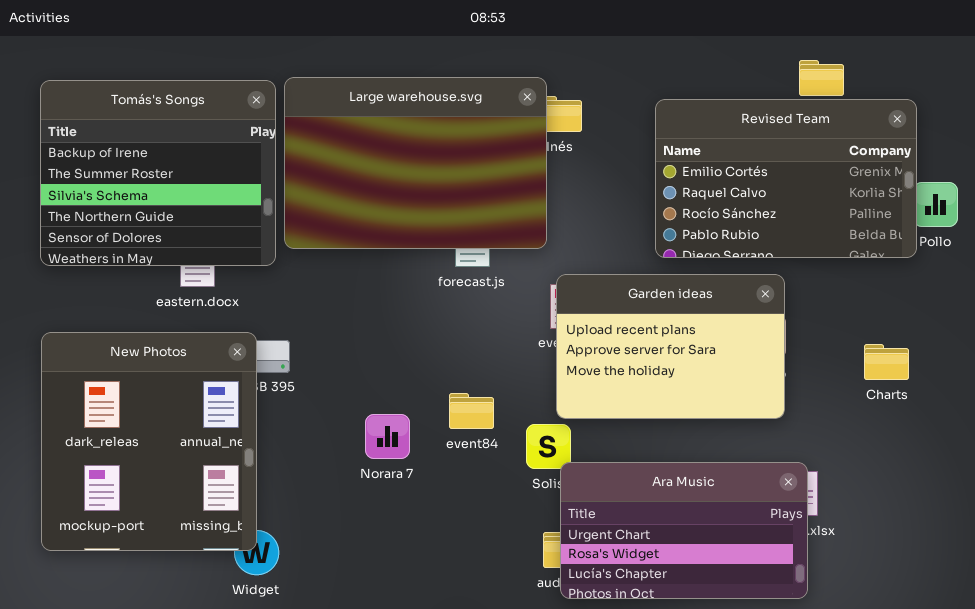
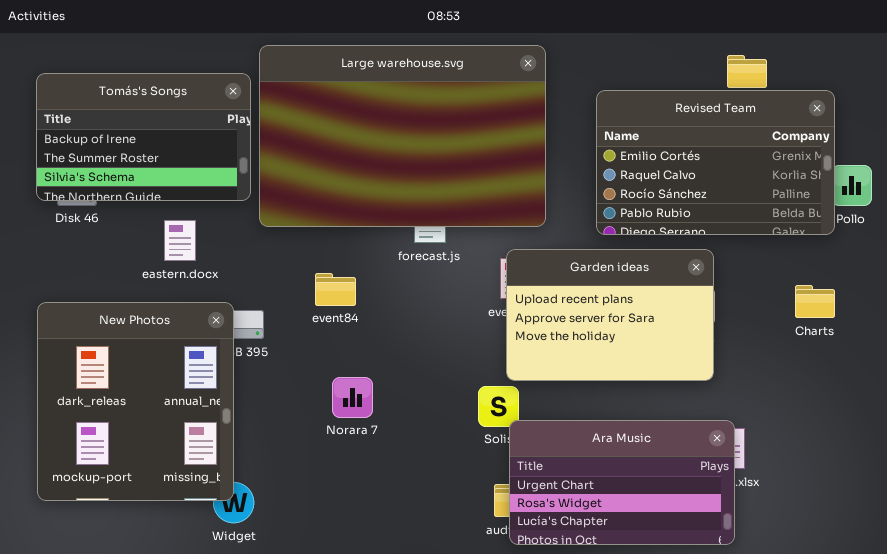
Large warehouse.svg: [284,77,547,249] -> [259,45,546,227], resized
Tomás's Songs: [40,80,276,266] -> [36,73,251,201], resized
Charts: [864,344,909,380] -> [795,285,835,318], moved
event84: [449,393,494,429] -> [315,273,356,306], moved

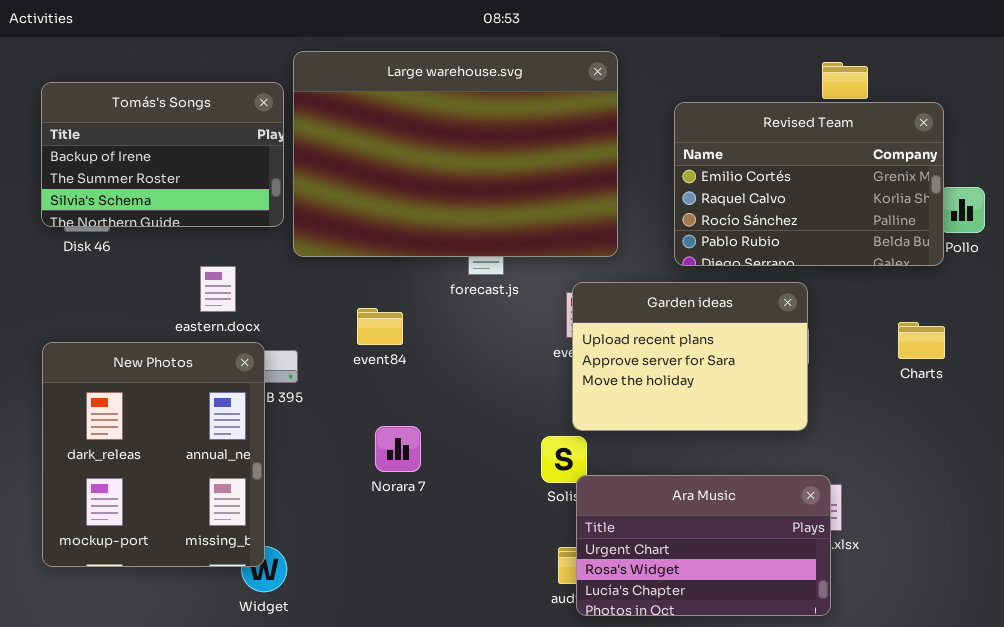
eastern.docx: [164,220,196,261] -> [200,266,236,312], moved

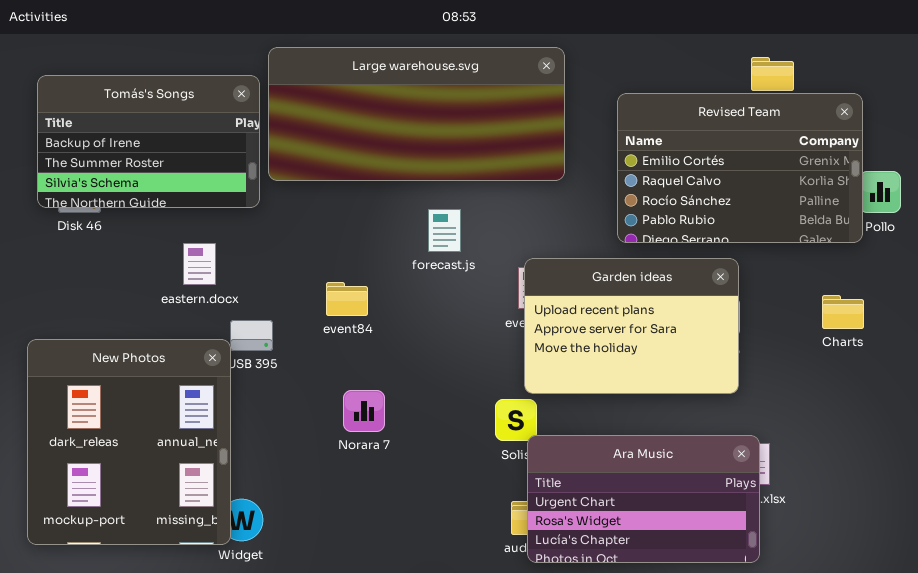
Large warehouse.svg: [293,51,618,257] -> [268,47,565,181], resized
New Photos: [42,342,265,567] -> [27,339,231,545], moved

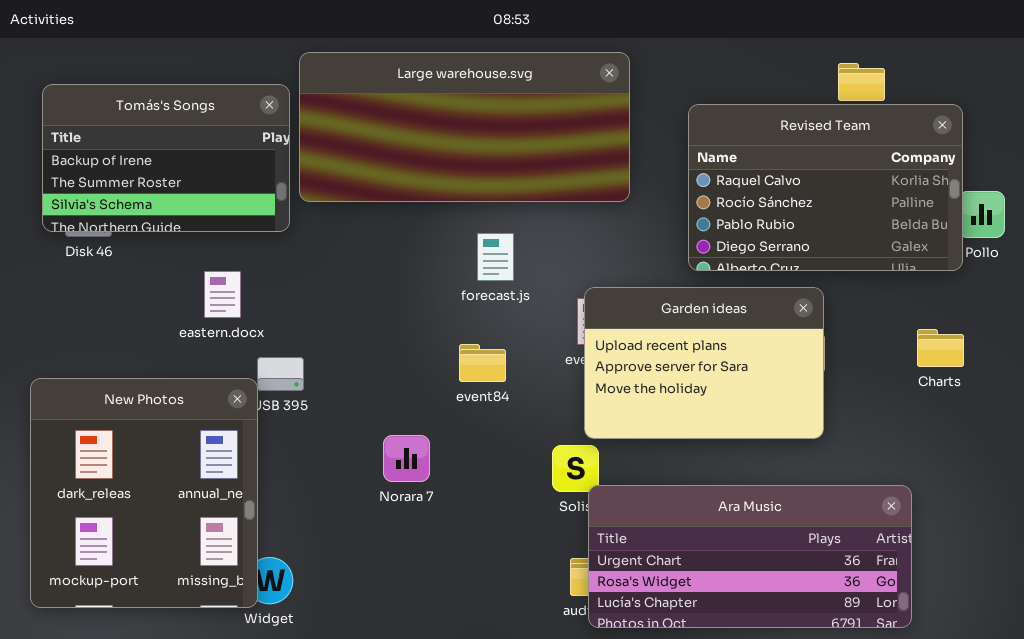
Revised Team: [617,93,863,243] -> [688,104,963,271], scrolled down 1 row
event84: [326,282,368,316] -> [459,344,506,382], moved
Ara Music: [527,435,760,563] -> [588,485,912,628], resized

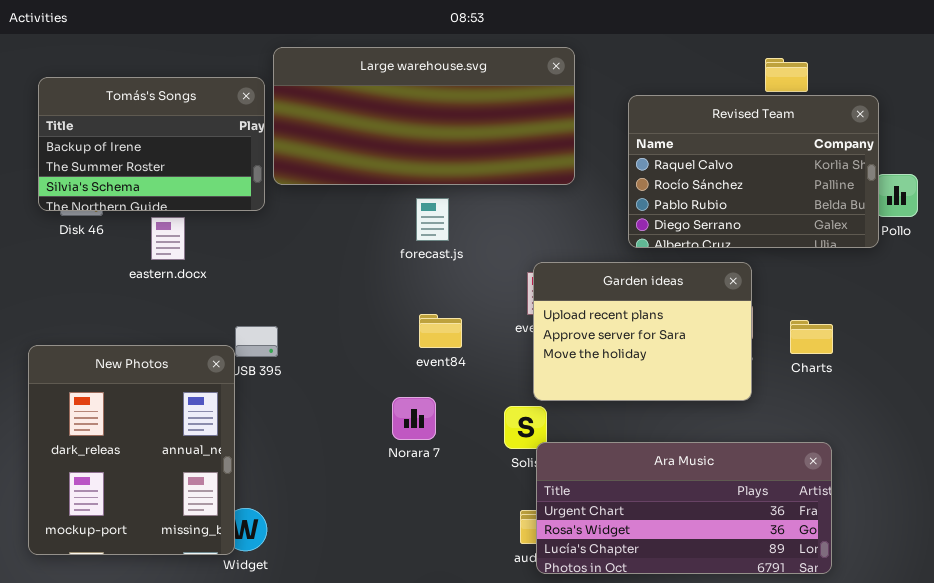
forecast.js: [477,233,514,281] -> [416,198,449,241], moved
eastern.docx: [204,271,241,318] -> [151,217,185,260], moved
Charts: [917,329,964,367] -> [790,320,833,354], moved
Norara 7: [383,435,430,482] -> [392,397,436,440], moved

